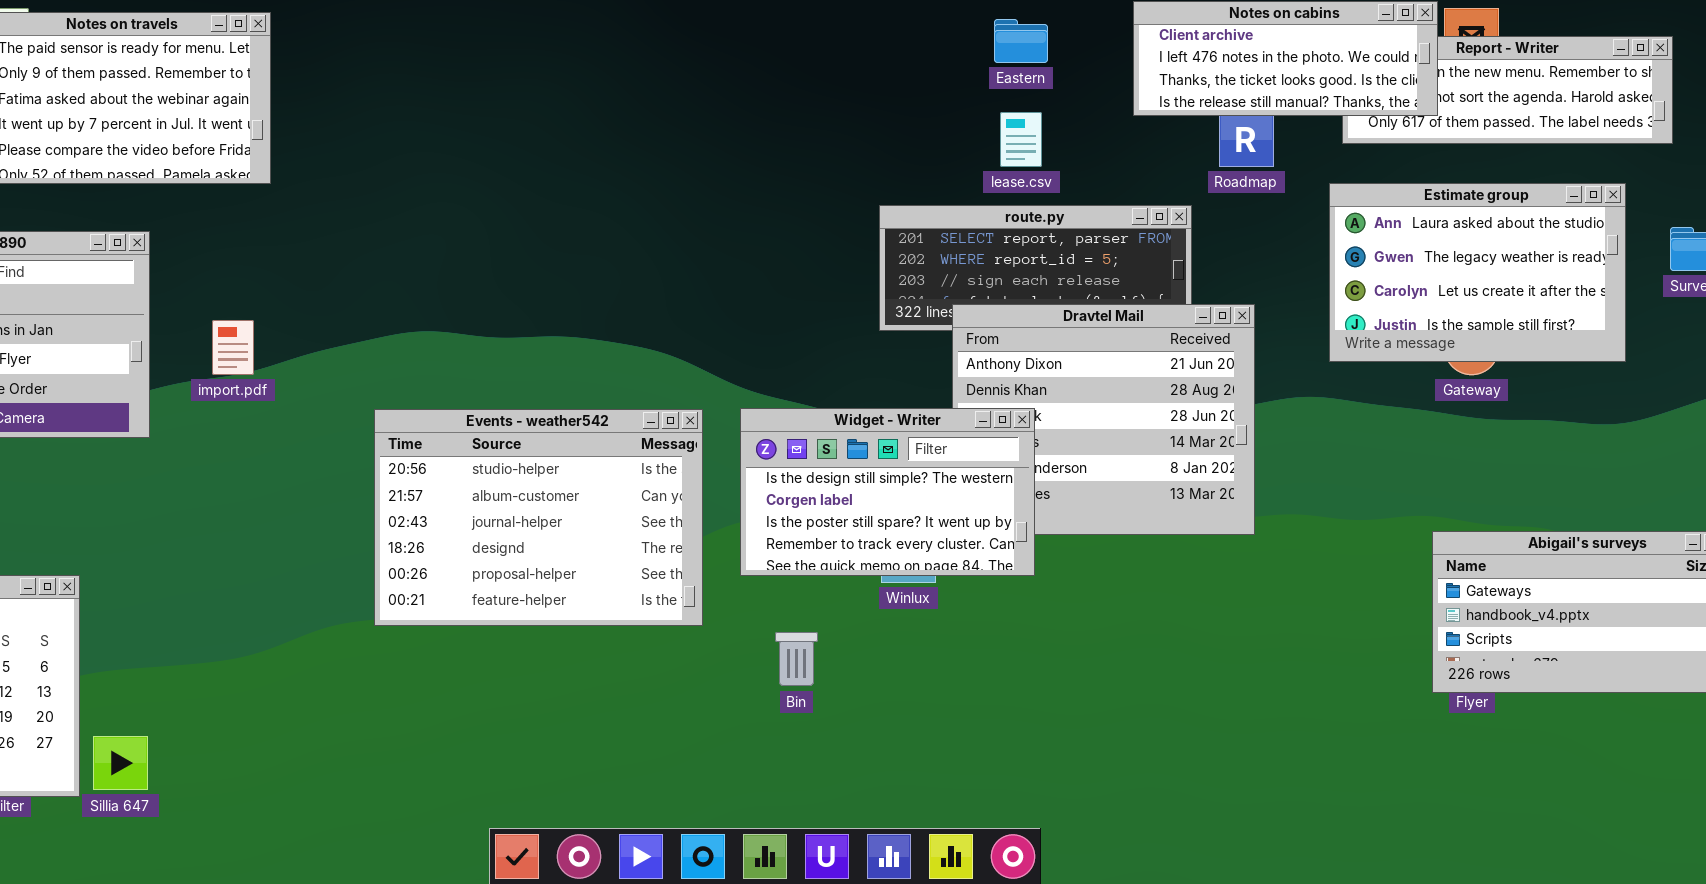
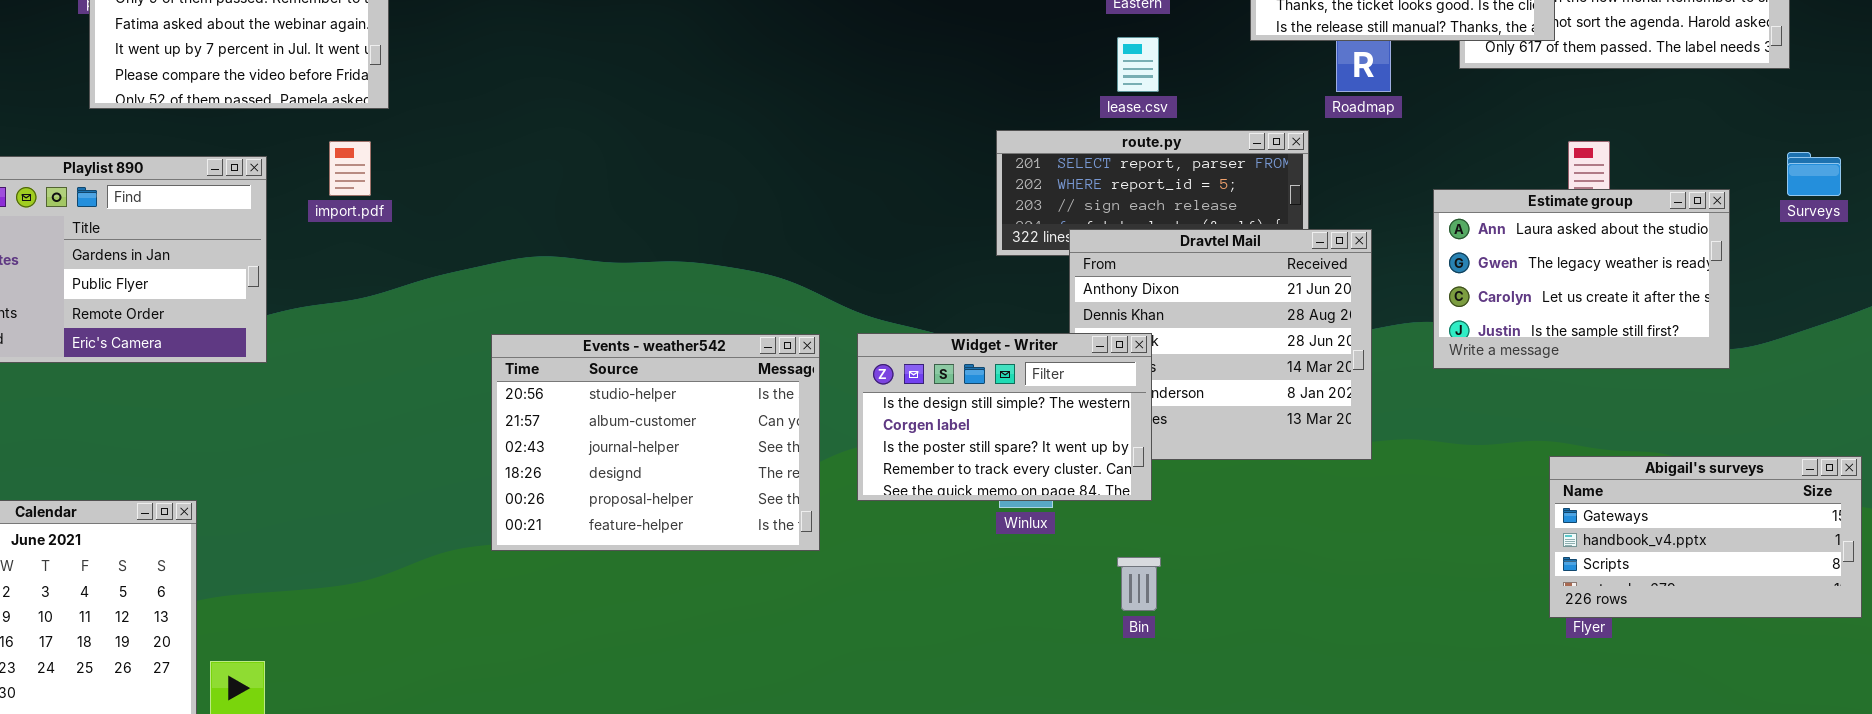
Estimate group: [1329,183,1626,362] -> [1433,189,1730,369], moved
import.pdf: [212,320,254,375] -> [329,141,371,196], moved
Bin: [775,632,818,686] -> [1117,557,1161,611], moved

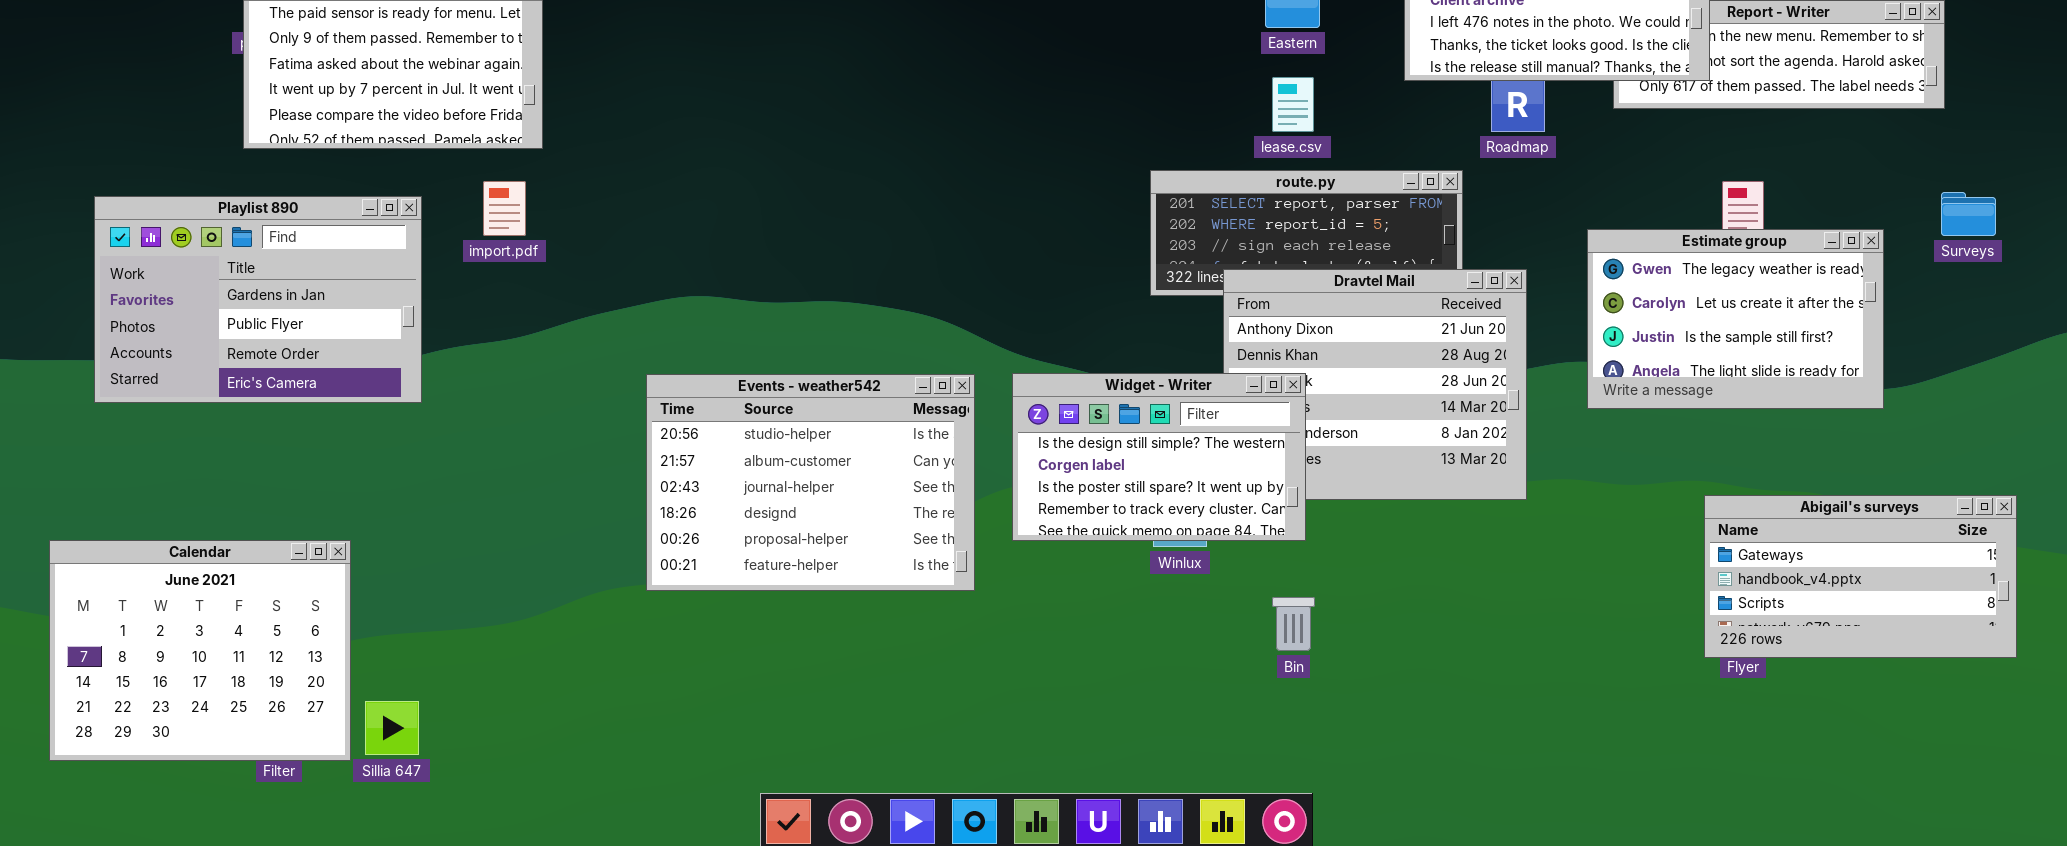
Estimate group: [1433,189,1730,369] -> [1587,229,1884,409], scrolled down 1 row

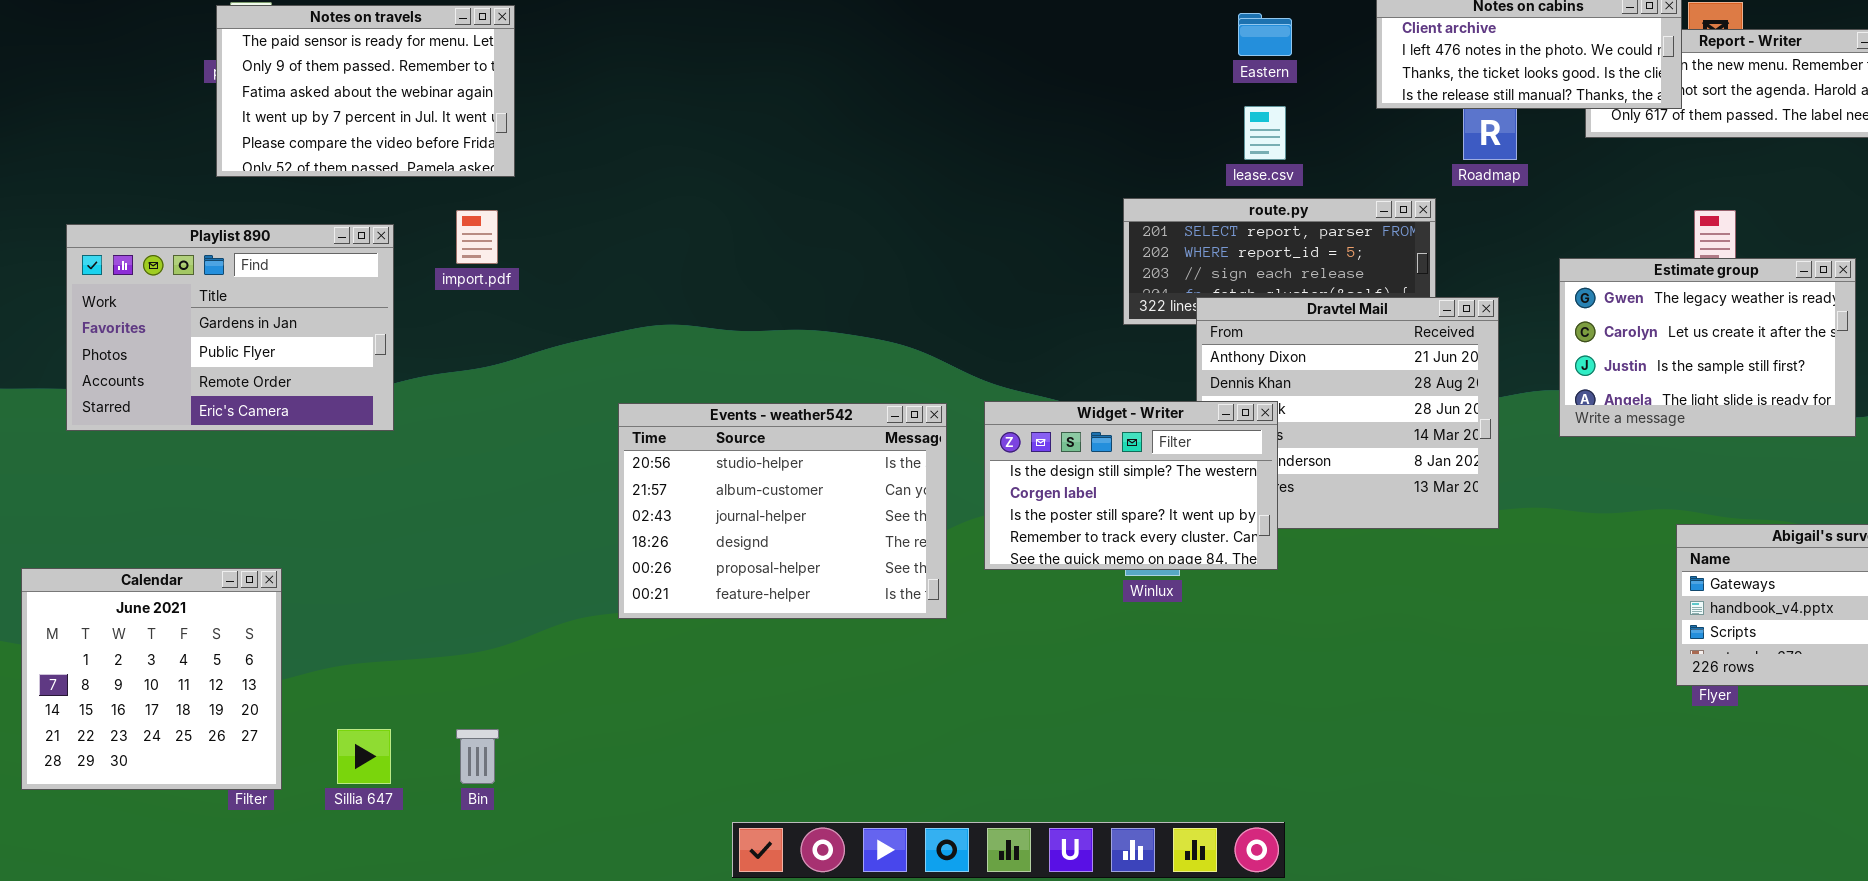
Calendar: [49,540,351,761] -> [21,568,282,790], resized
Bin: [1272,597,1315,651] -> [456,729,499,784], moved

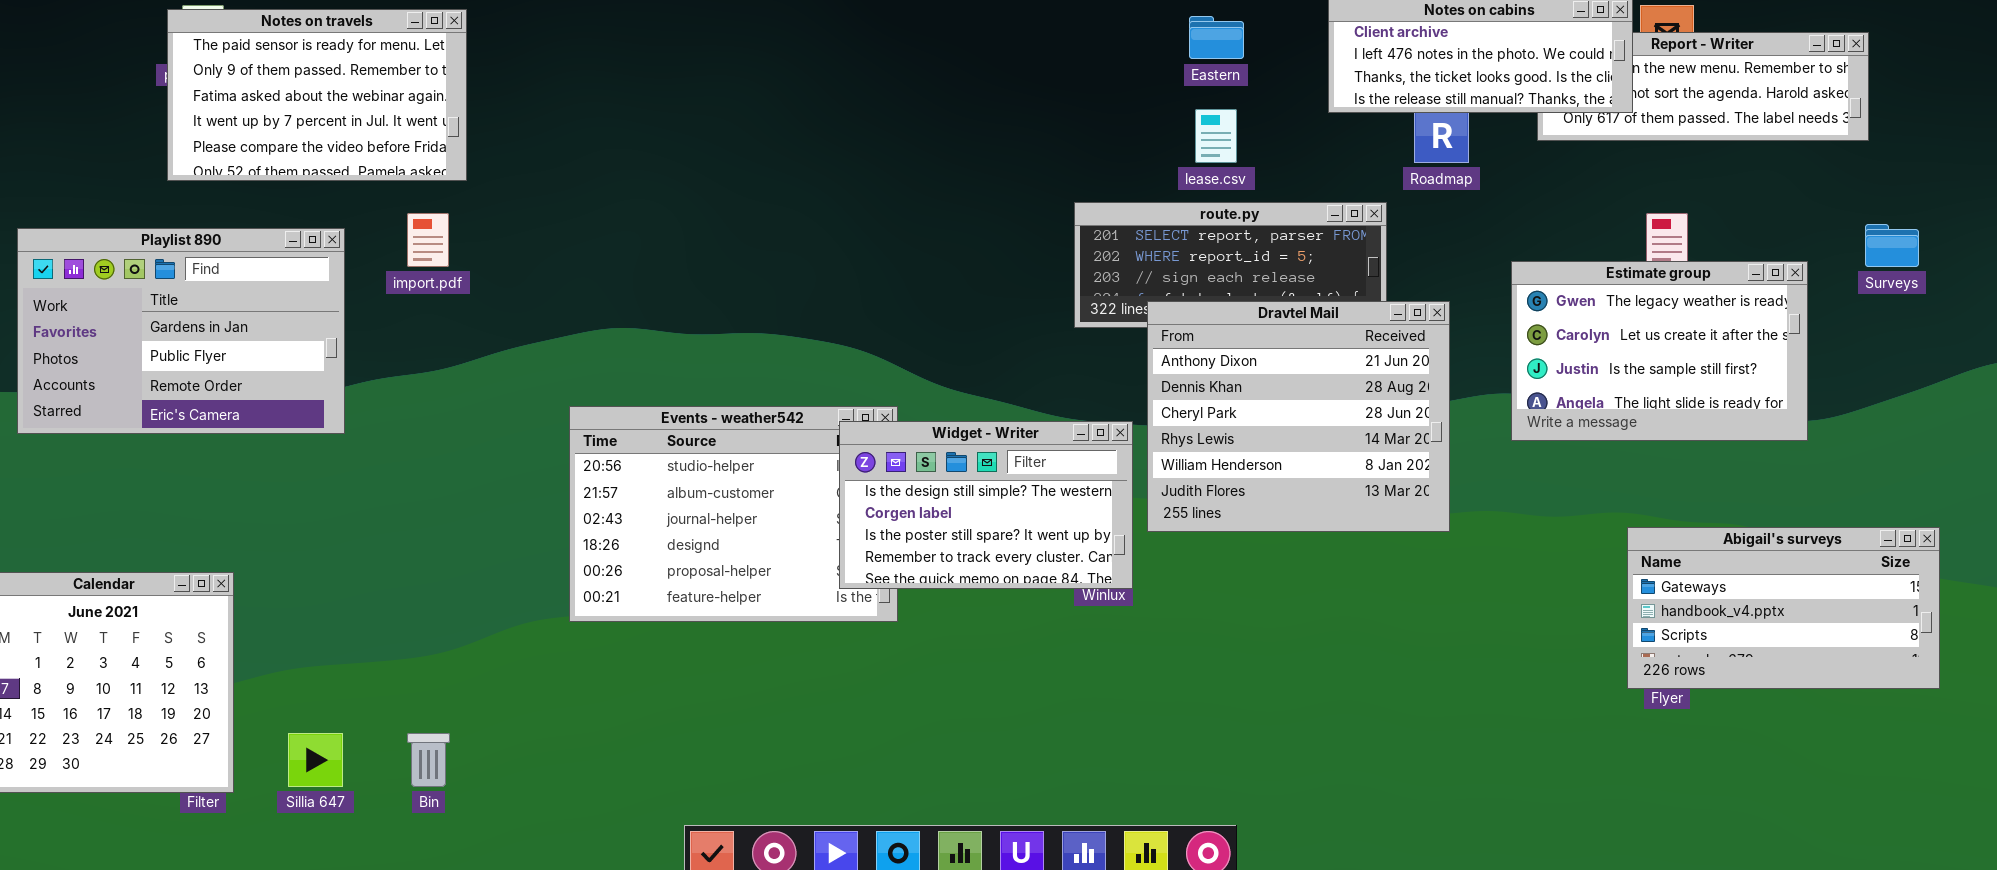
Widget - Writer: [984,401,1278,570] -> [839,421,1133,589], moved

